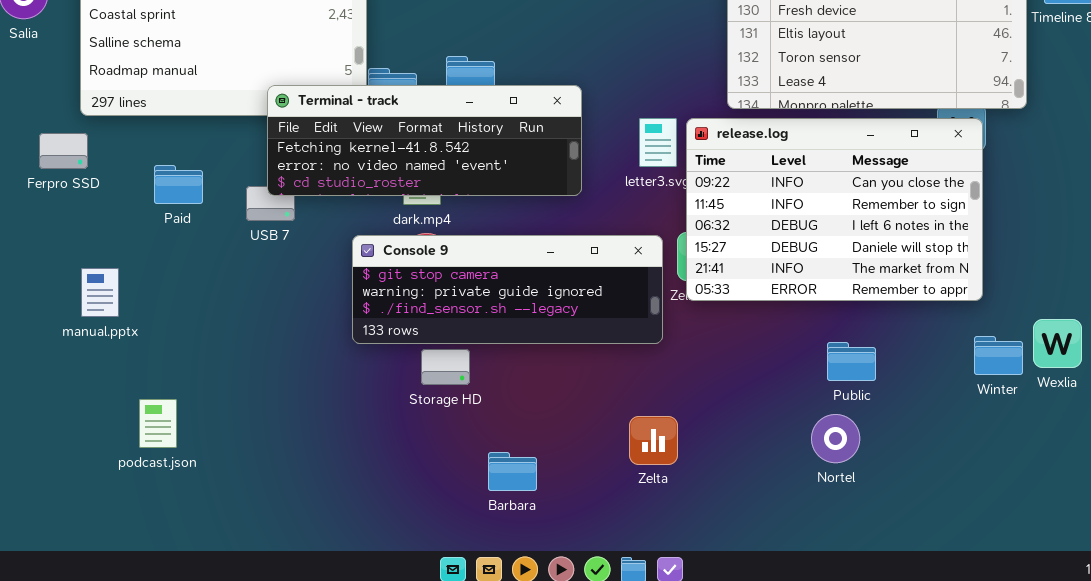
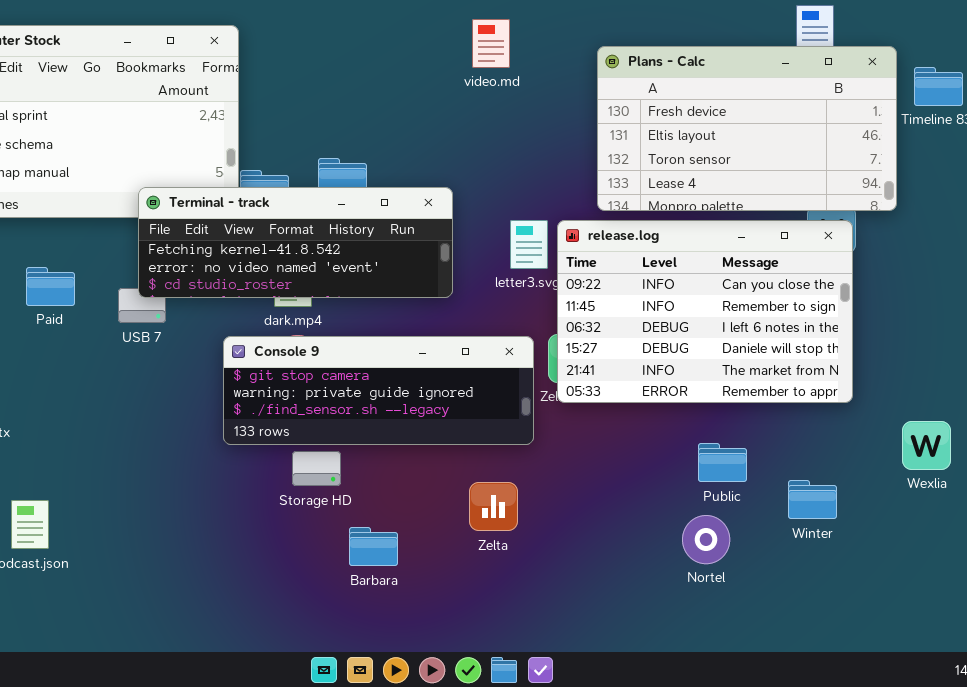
Winter: [974,336,1023,375] -> [788,480,837,519], moved
Zelta: [629,416,678,465] -> [469,482,518,531], moved
Barbara: [488,452,537,491] -> [349,527,398,566], moved

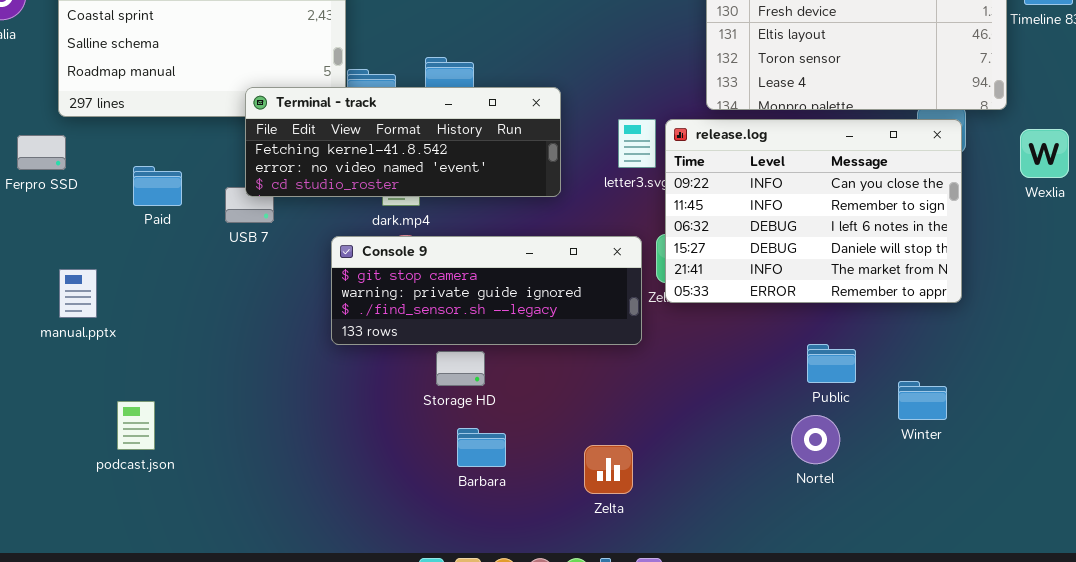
Wexlia: [902,421,951,470] -> [1020,129,1069,178], moved
Storage HD: [292,451,341,486] -> [436,351,485,386], moved
Zelta: [469,482,518,531] -> [584,445,633,494], moved

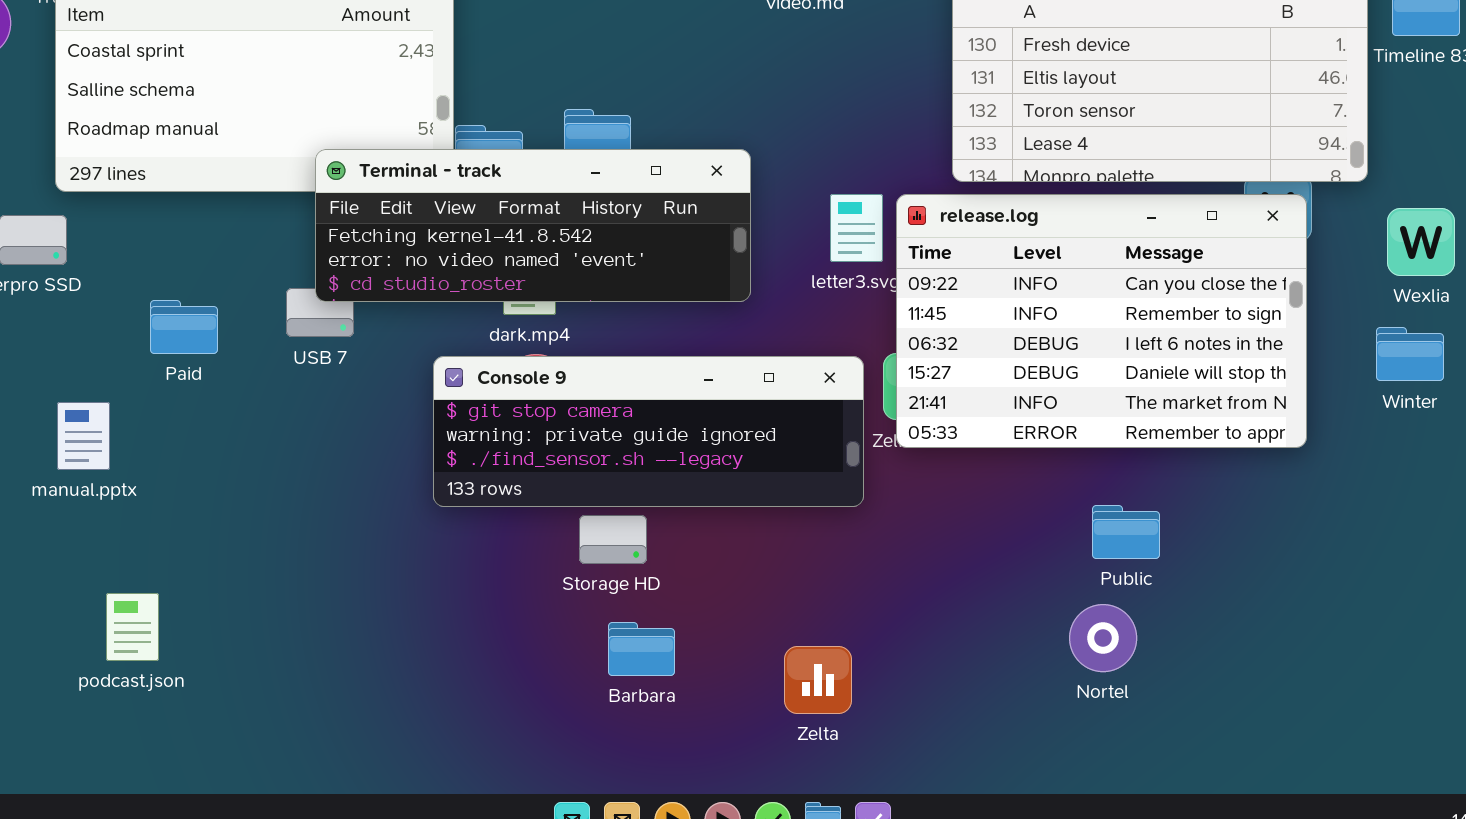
Paid: [133,166,182,206] -> [150,300,218,354], moved
Winter: [898,381,947,420] -> [1376,327,1444,381], moved
podcast.json: [117,401,155,450] -> [106,593,159,661], moved

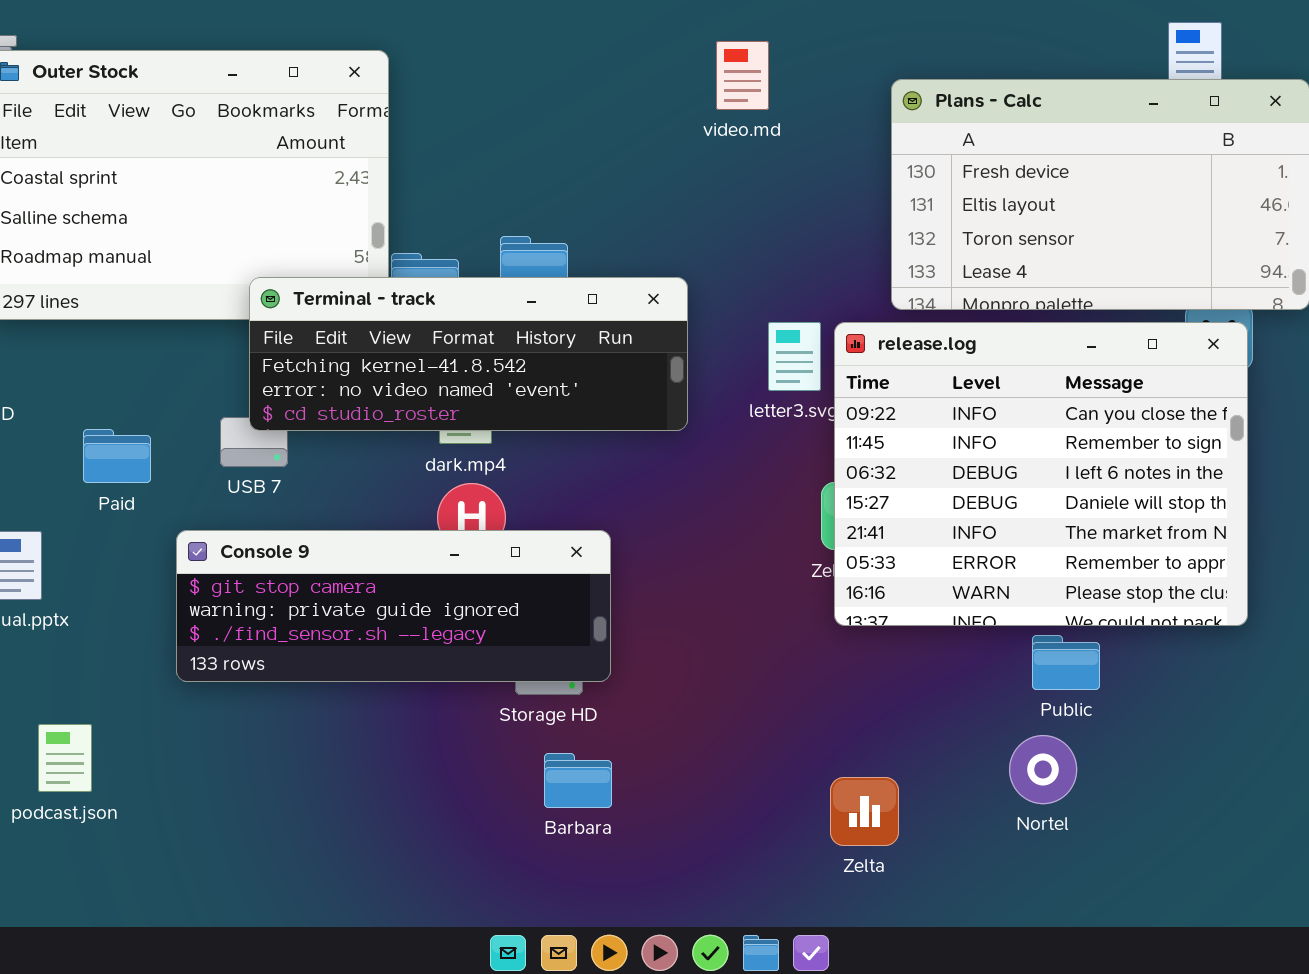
release.log: [896,194,1307,448] -> [834,322,1248,626], resized
Console 9: [433,356,864,507] -> [176,530,611,682], moved
Zelta: [784,646,852,714] -> [830,777,899,846], moved

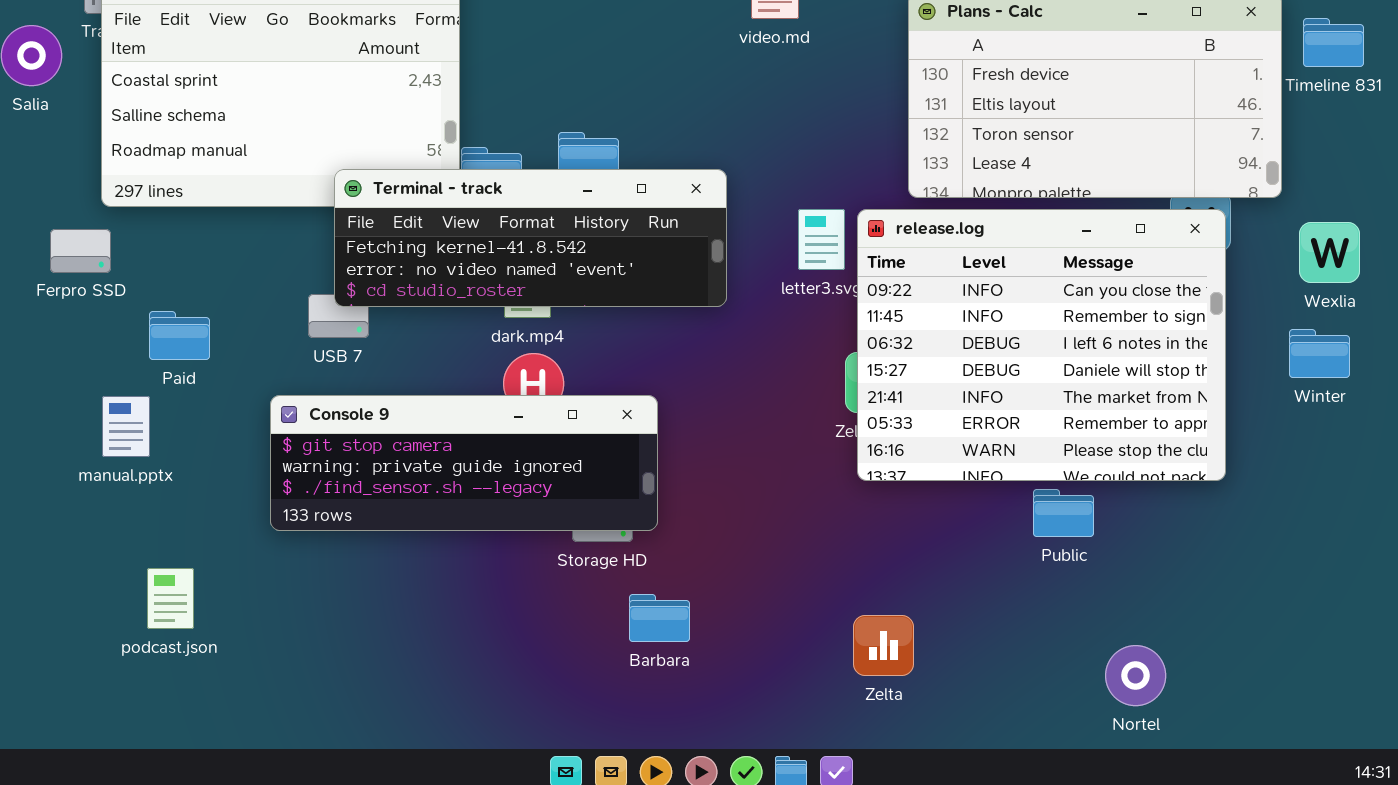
Paid: [83,429,151,483] -> [149,311,210,360], moved
Nortel: [1009,735,1077,804] -> [1105,645,1166,706], moved
Barbara: [544,753,612,808] -> [629,594,690,642], moved

